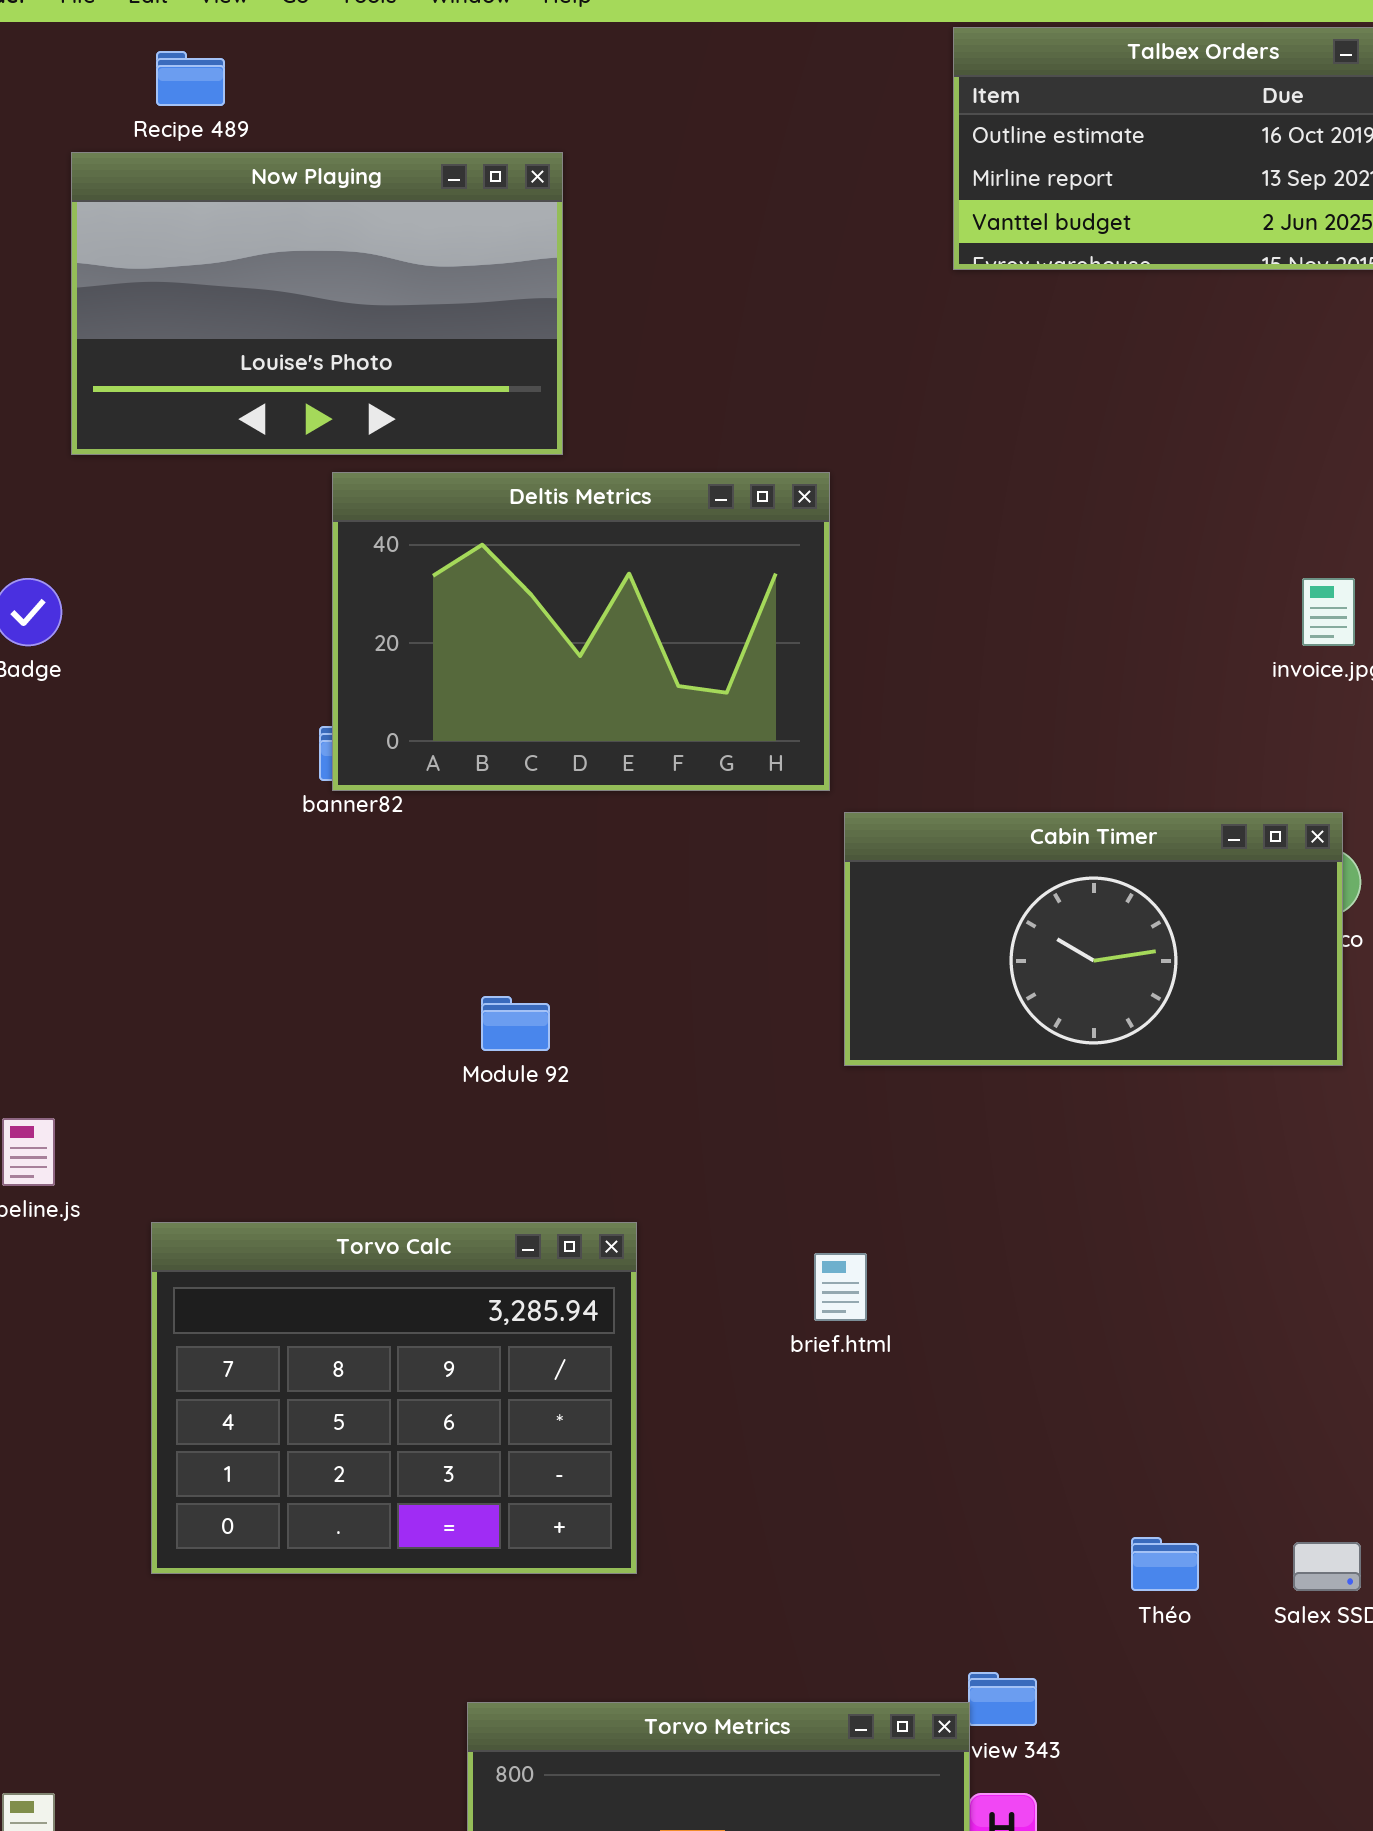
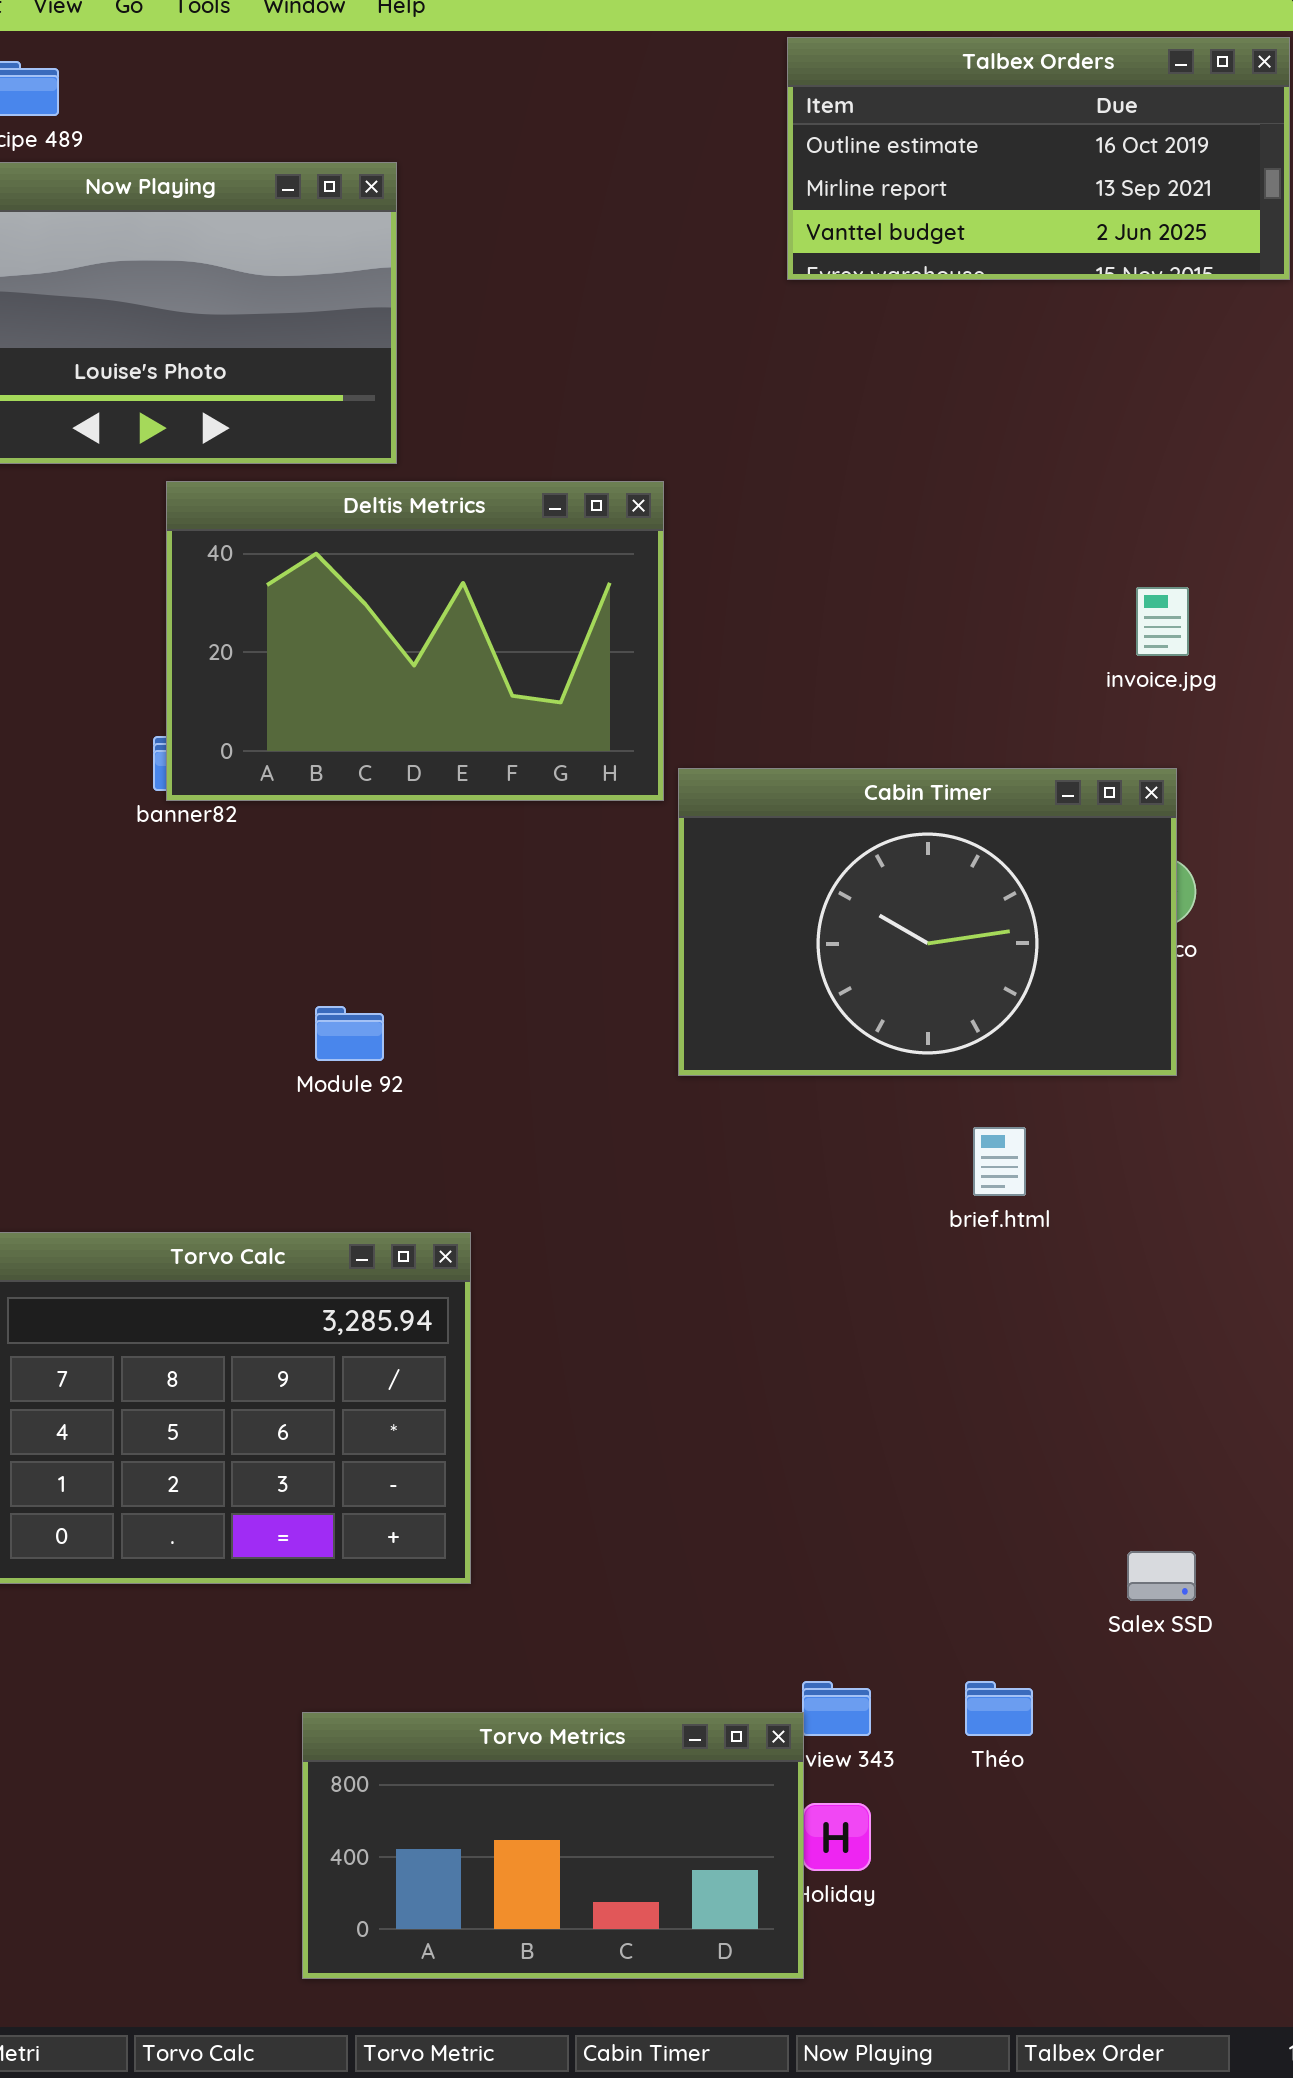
Cabin Timer: [844,812,1343,1066] -> [678,768,1177,1076], resized
brief.html: [814,1253,867,1321] -> [973,1127,1026,1196], moved
Théo: [1131,1537,1199,1591] -> [965,1681,1033,1736], moved

